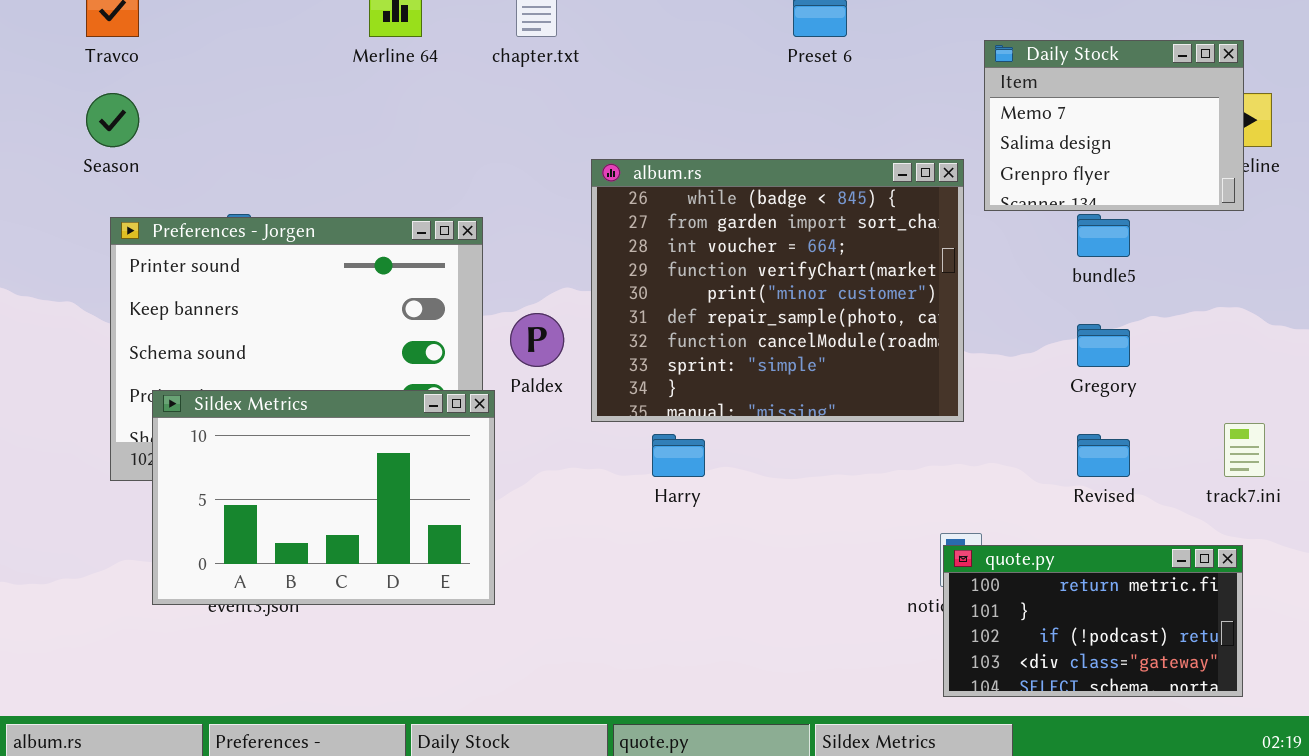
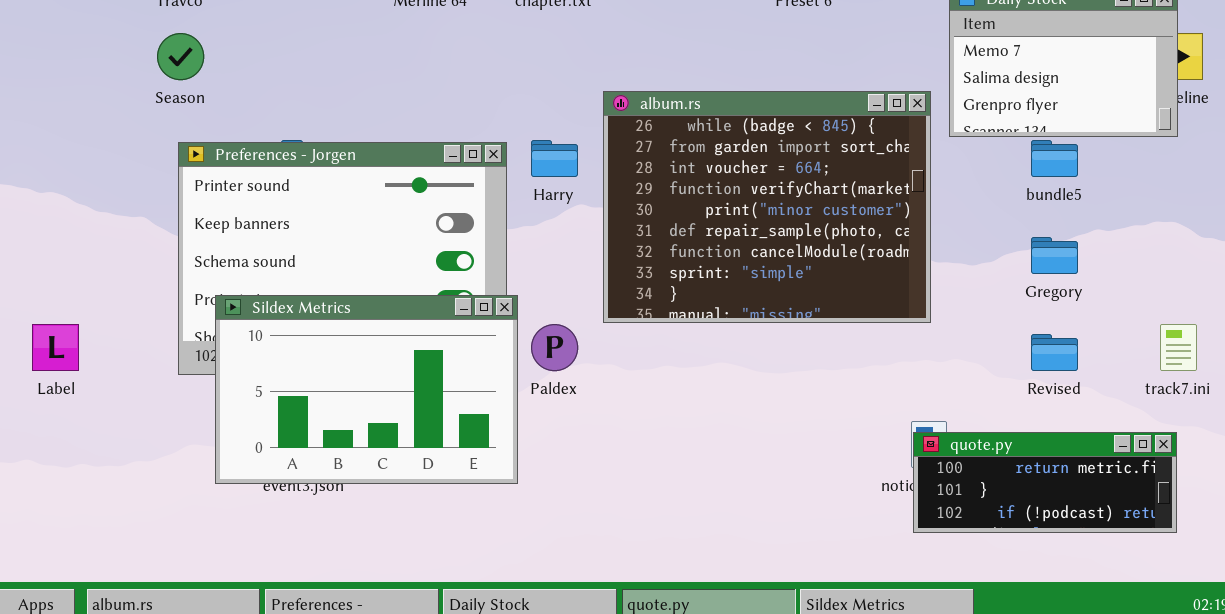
Paldex: [510,313,564,367] -> [531,324,578,371], moved
Harry: [652,434,705,477] -> [531,140,578,177], moved
quote.py: [943,545,1243,697] -> [913,432,1177,533], resized

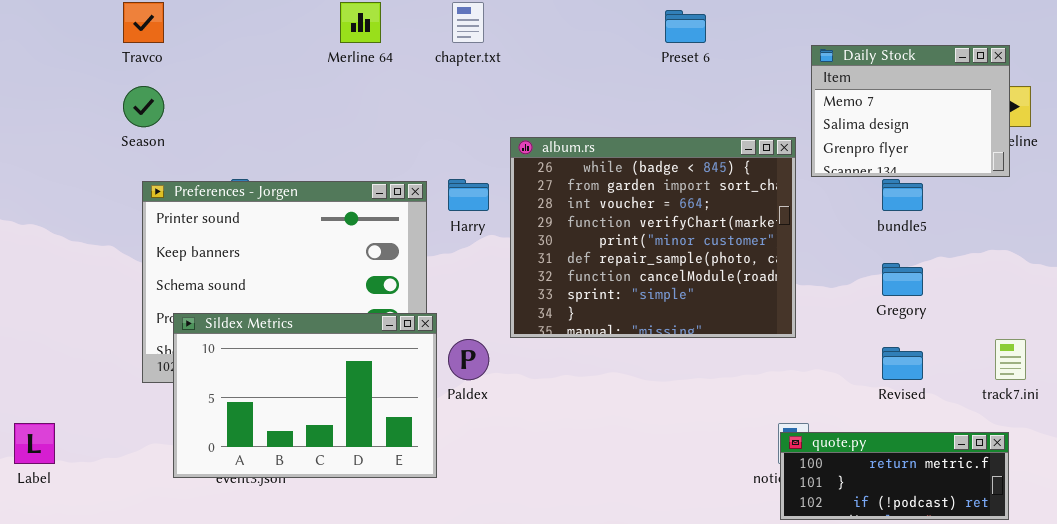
Label: [32,324,79,371] -> [14,423,55,464], moved

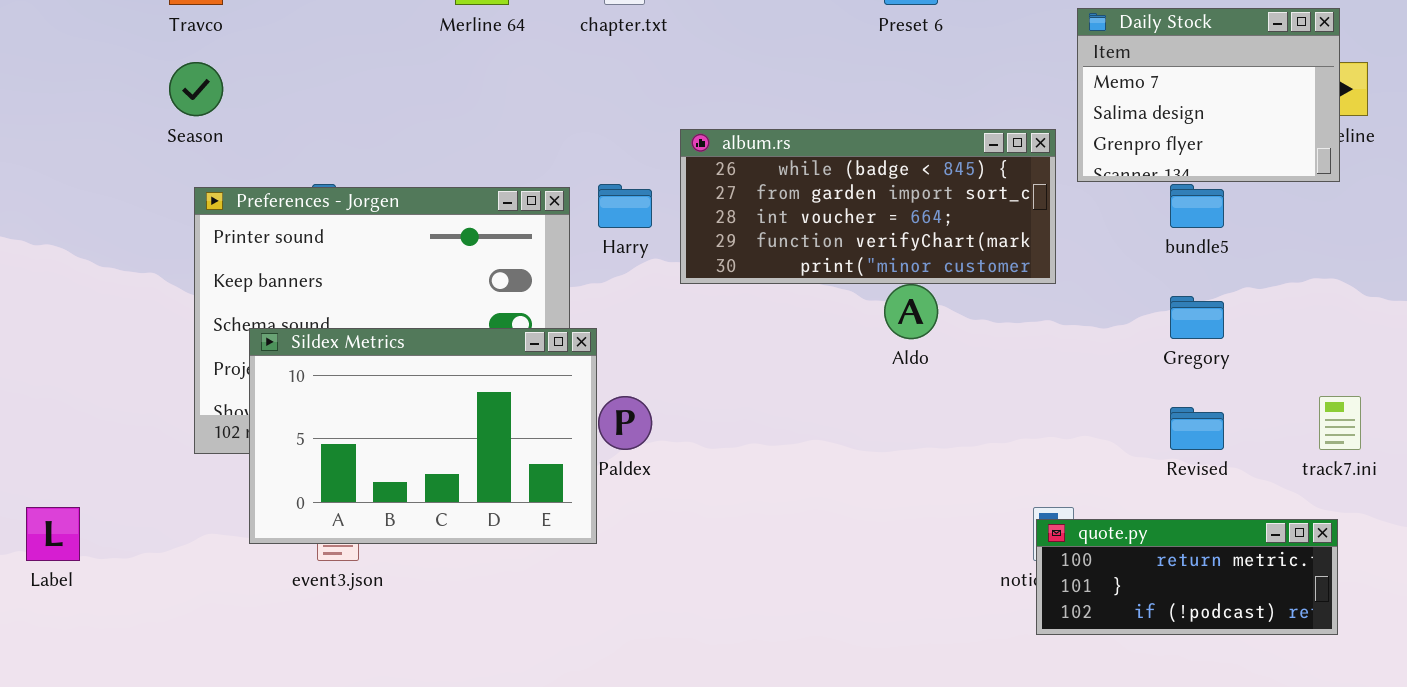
album.rs: [510,137,796,338] -> [680,129,1056,284], resized
Sildex Metrics: [173,313,437,478] -> [249,328,597,544], moved

